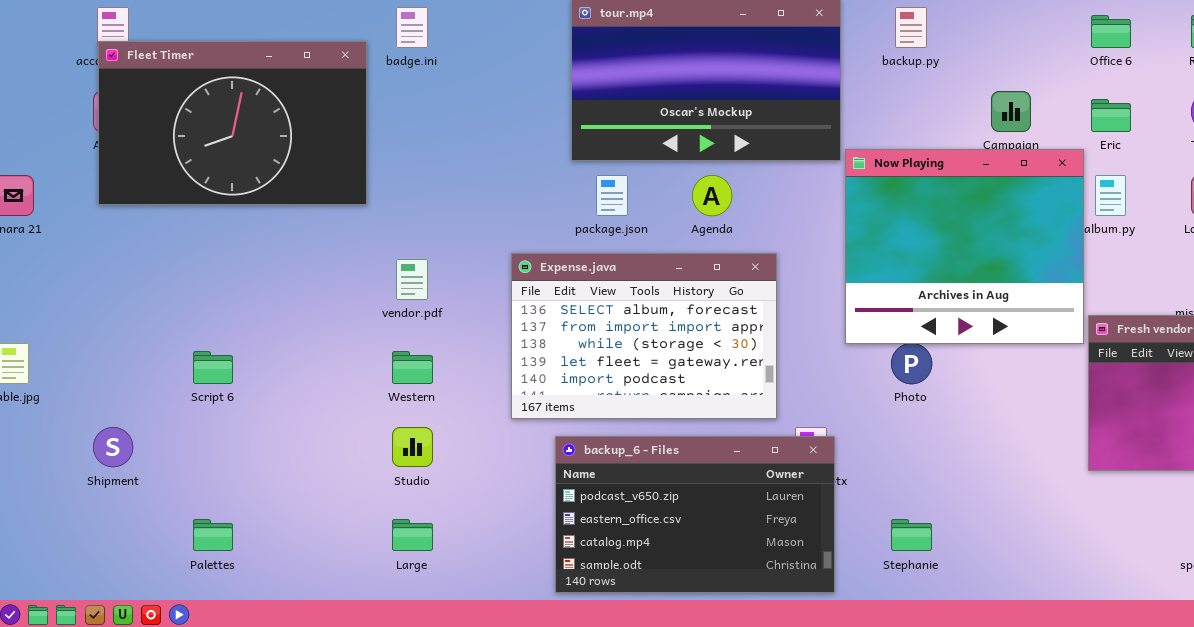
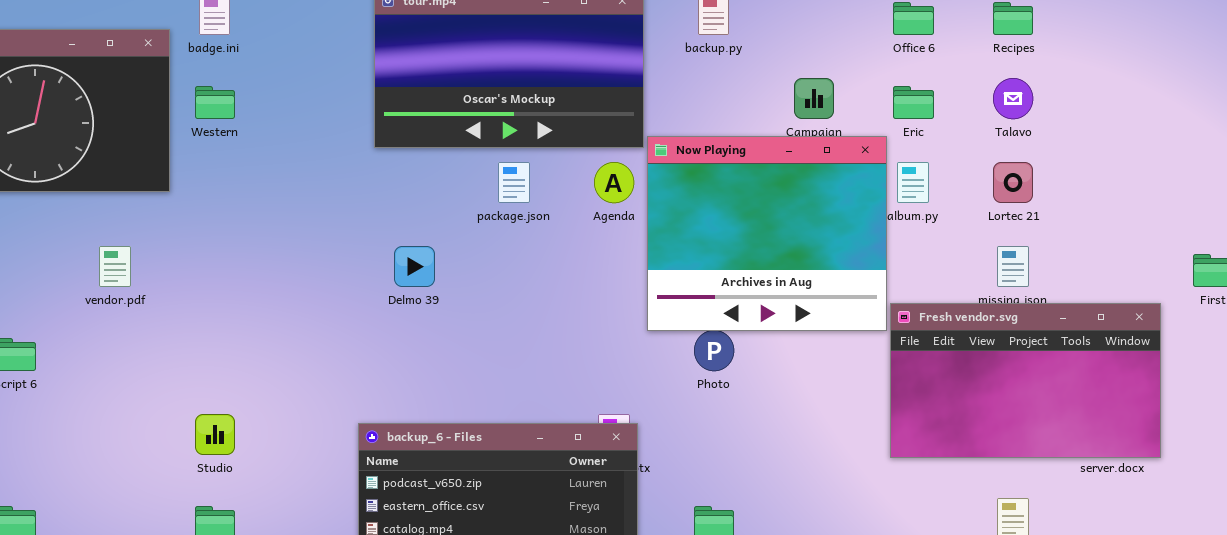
package.json: [596,175,628,216] -> [498,162,530,203], moved
Agenda: [692,175,732,216] -> [594,162,634,203], moved
Expense.java: [511,253,777,419] -> none, closed
vendor.pdf: [396,259,428,300] -> [99,246,131,287], moved
Western: [392,351,433,384] -> [195,86,235,119], moved

